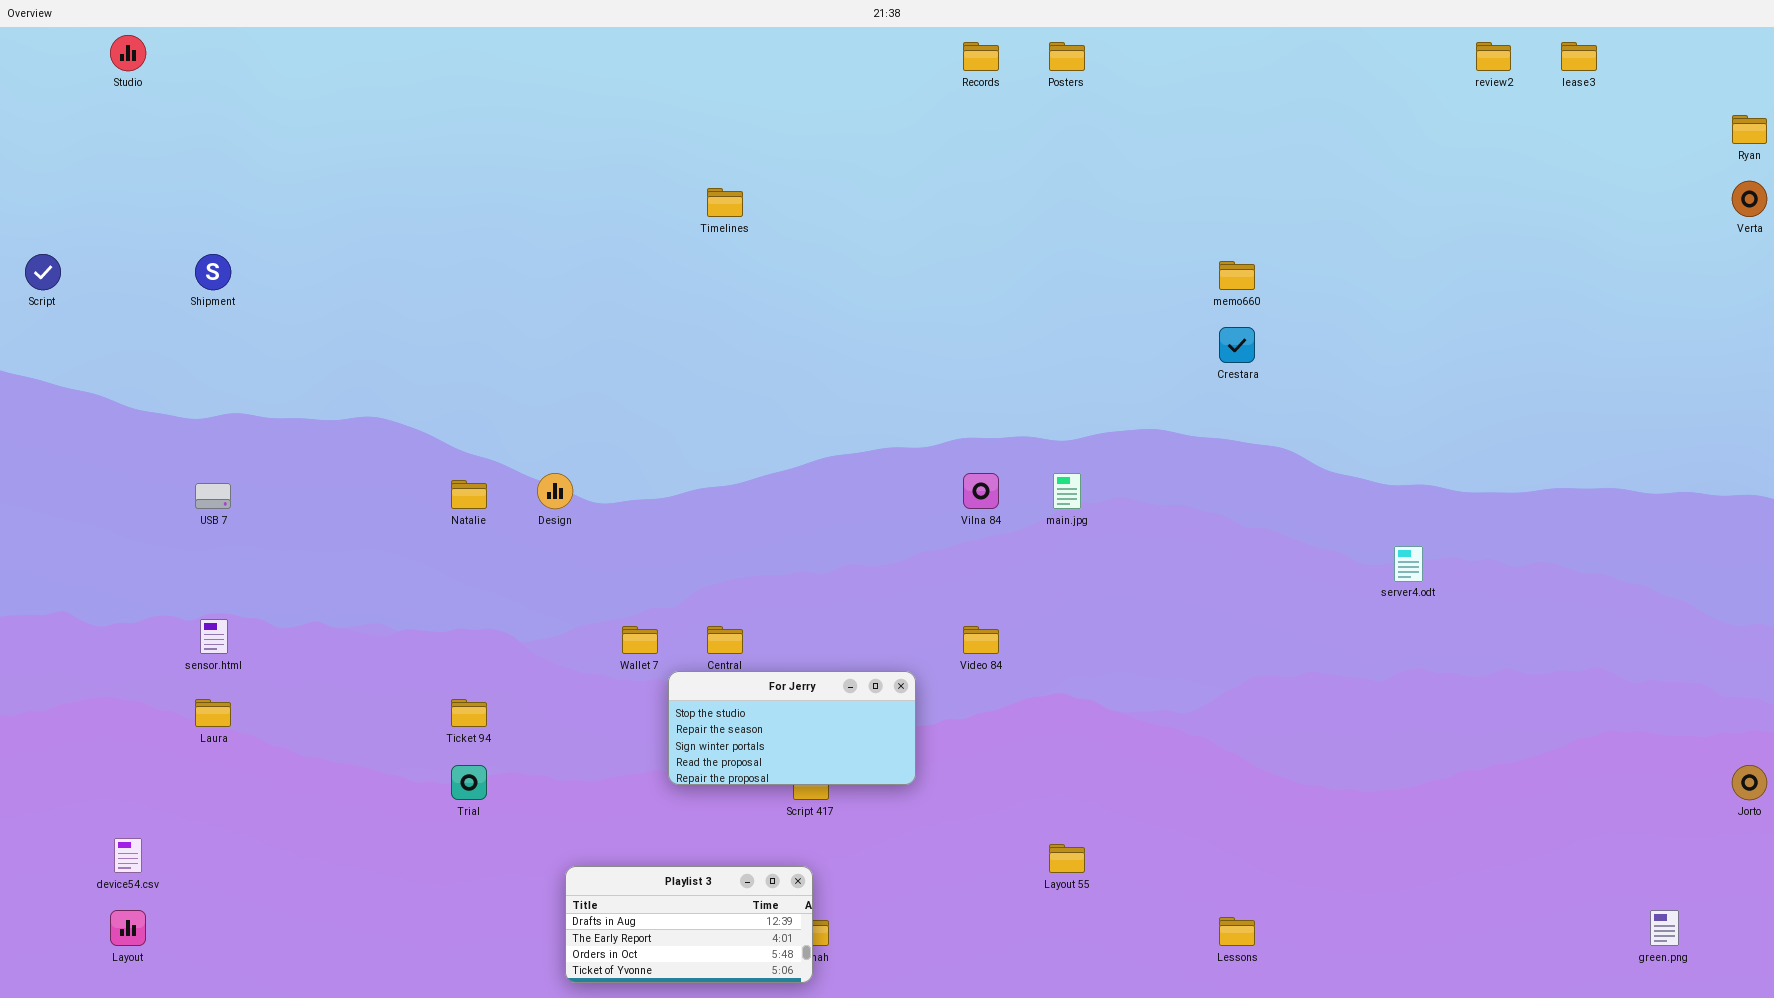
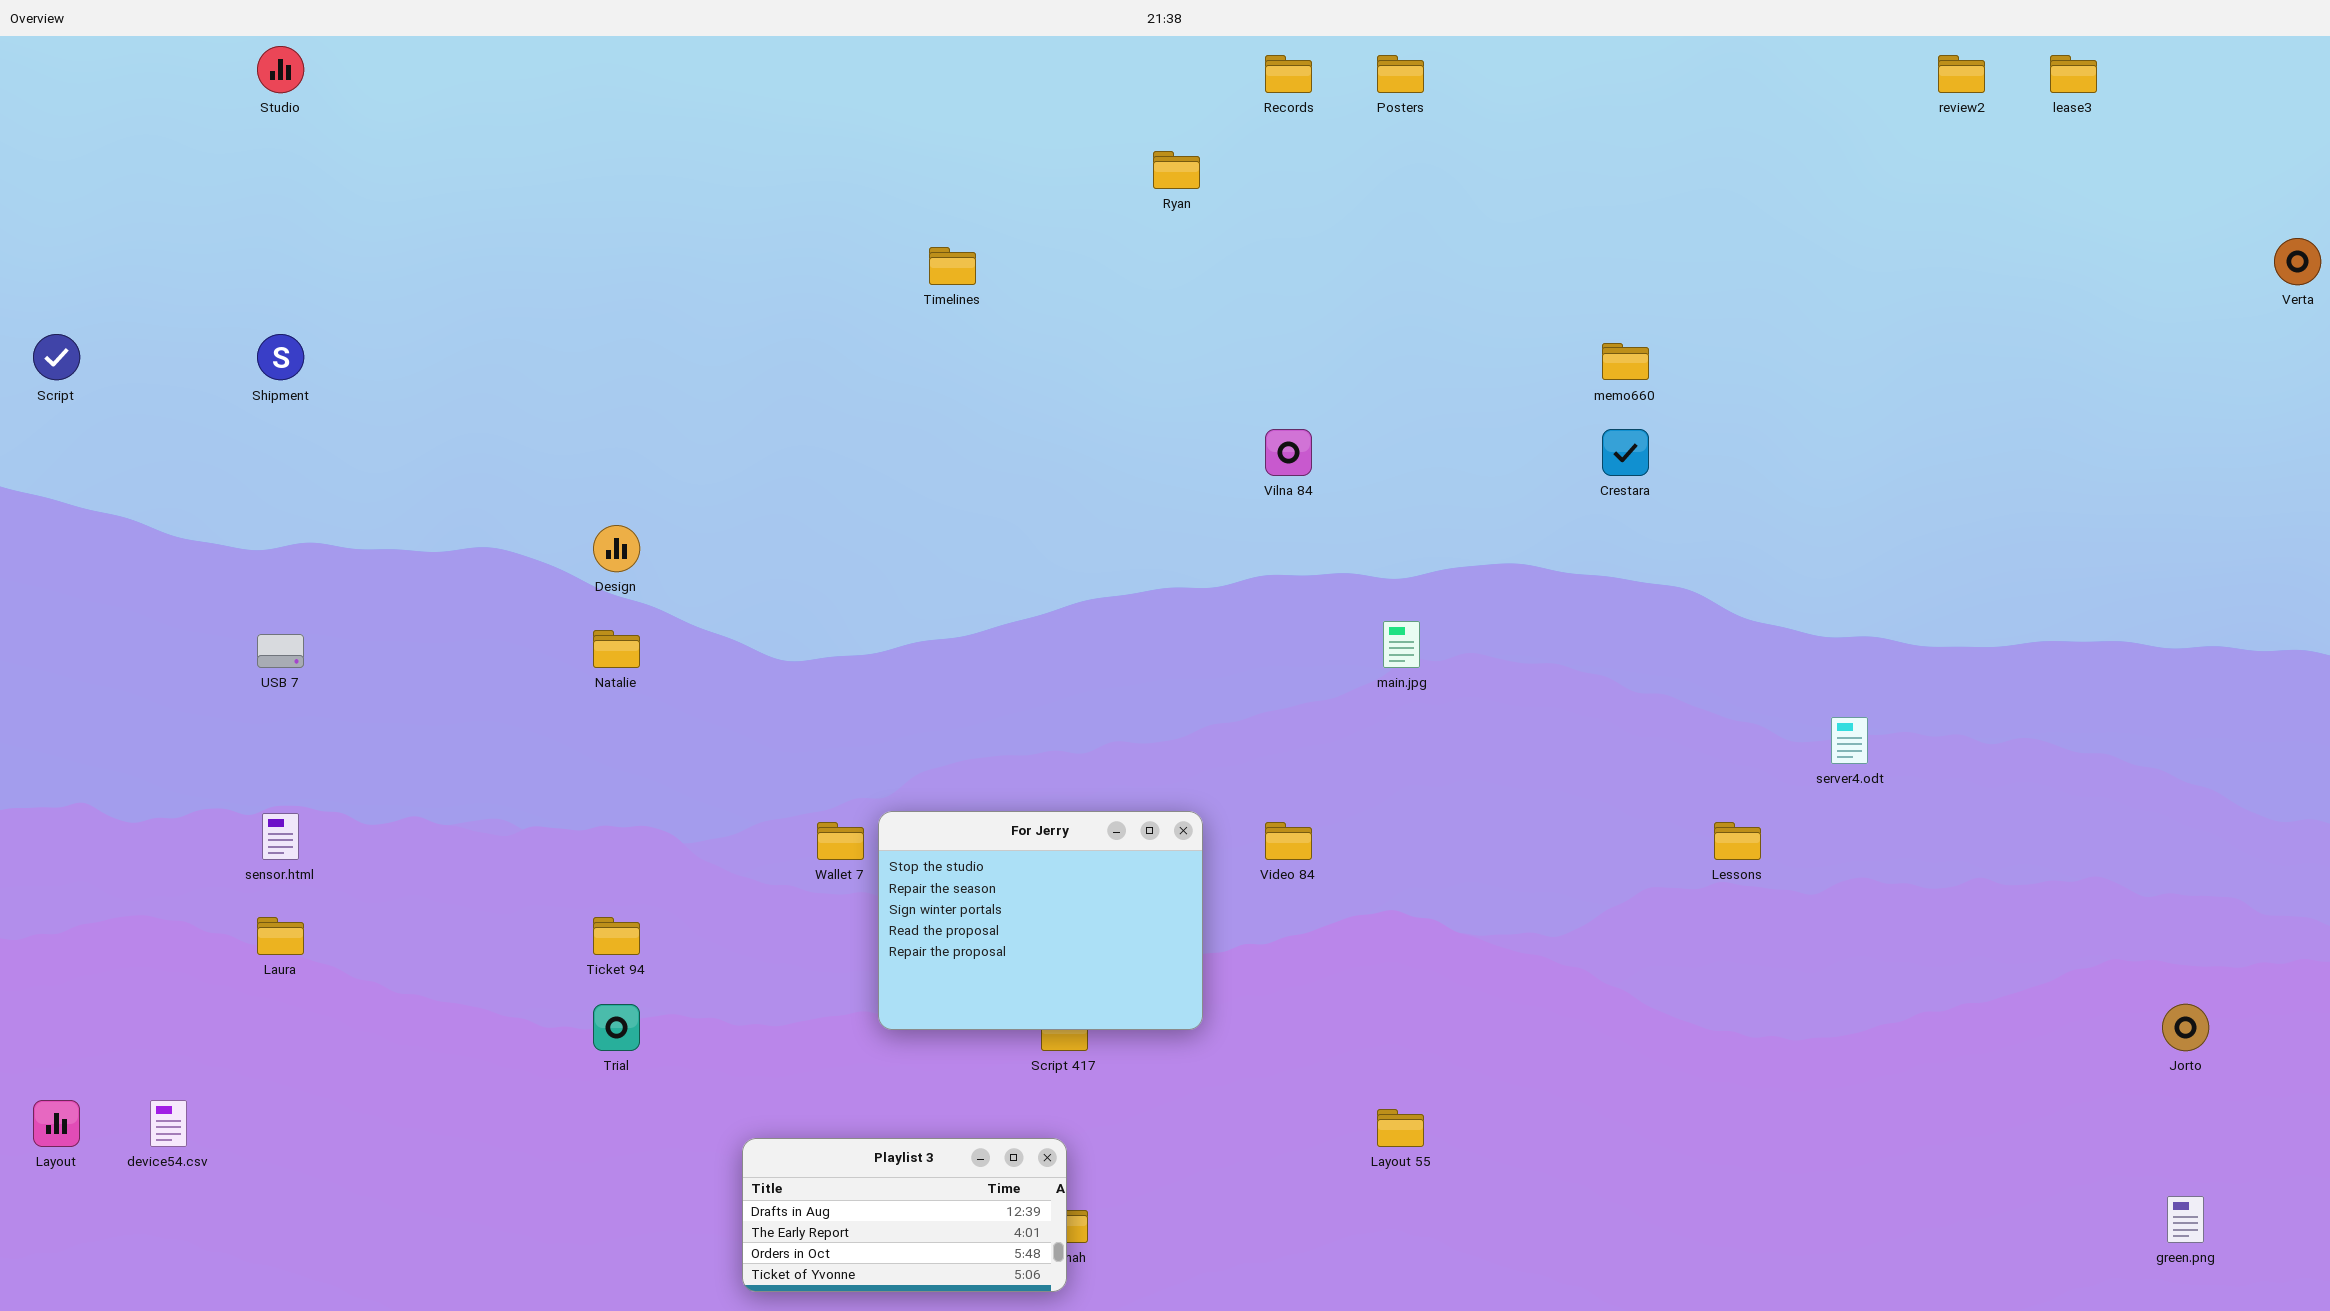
Studio: [110,35,146,71] -> [257,46,304,93], moved
Ryan: [1732,115,1767,144] -> [1153,151,1200,189], moved
Design: [537,473,573,509] -> [593,525,640,572], moved
Vilna 84: [963,473,999,509] -> [1265,429,1312,476], moved
For Jerry: [668,671,916,785] -> [878,811,1203,1030], resized
Jorto: [1732,765,1767,800] -> [2162,1004,2209,1051], moved
Layout: [110,910,146,946] -> [33,1100,80,1147], moved
Lessons: [1219,917,1255,946] -> [1714,822,1761,860], moved

